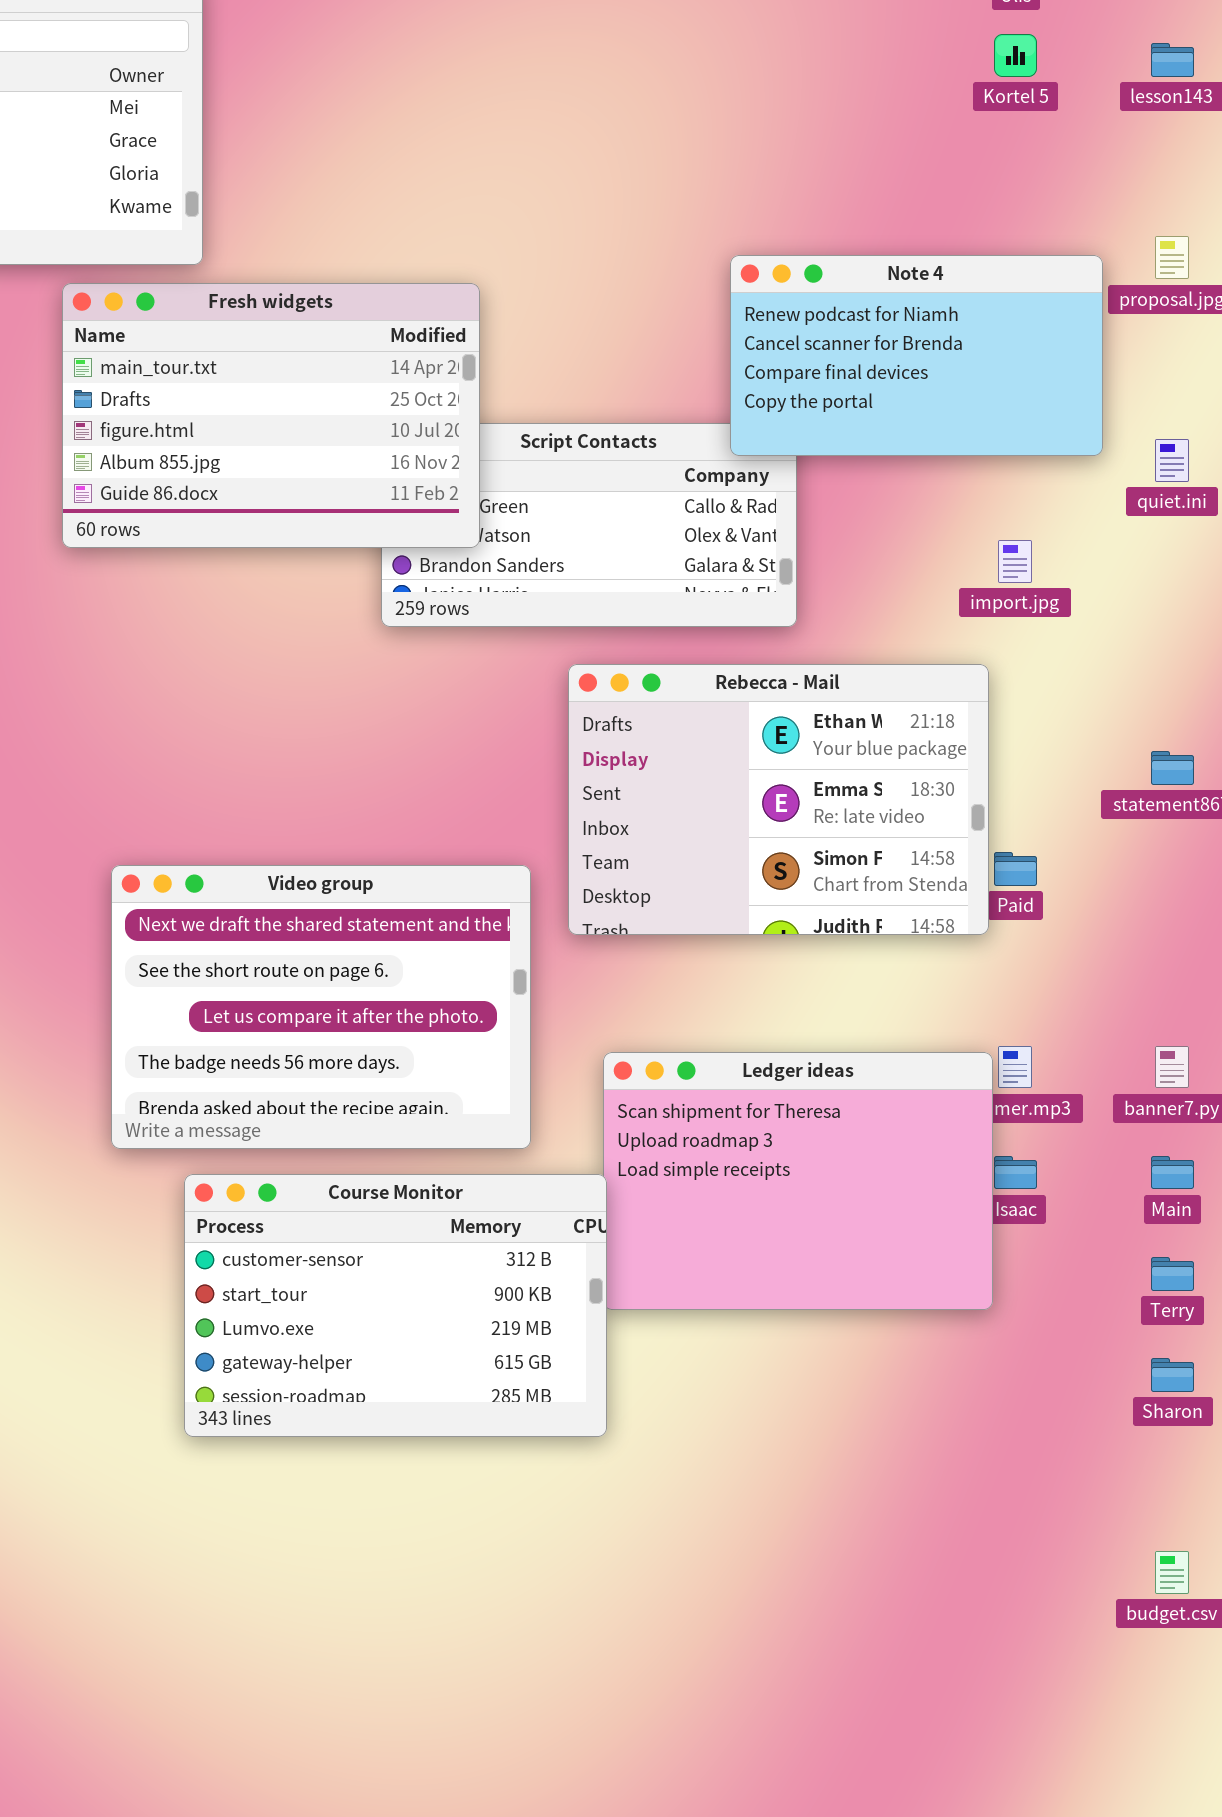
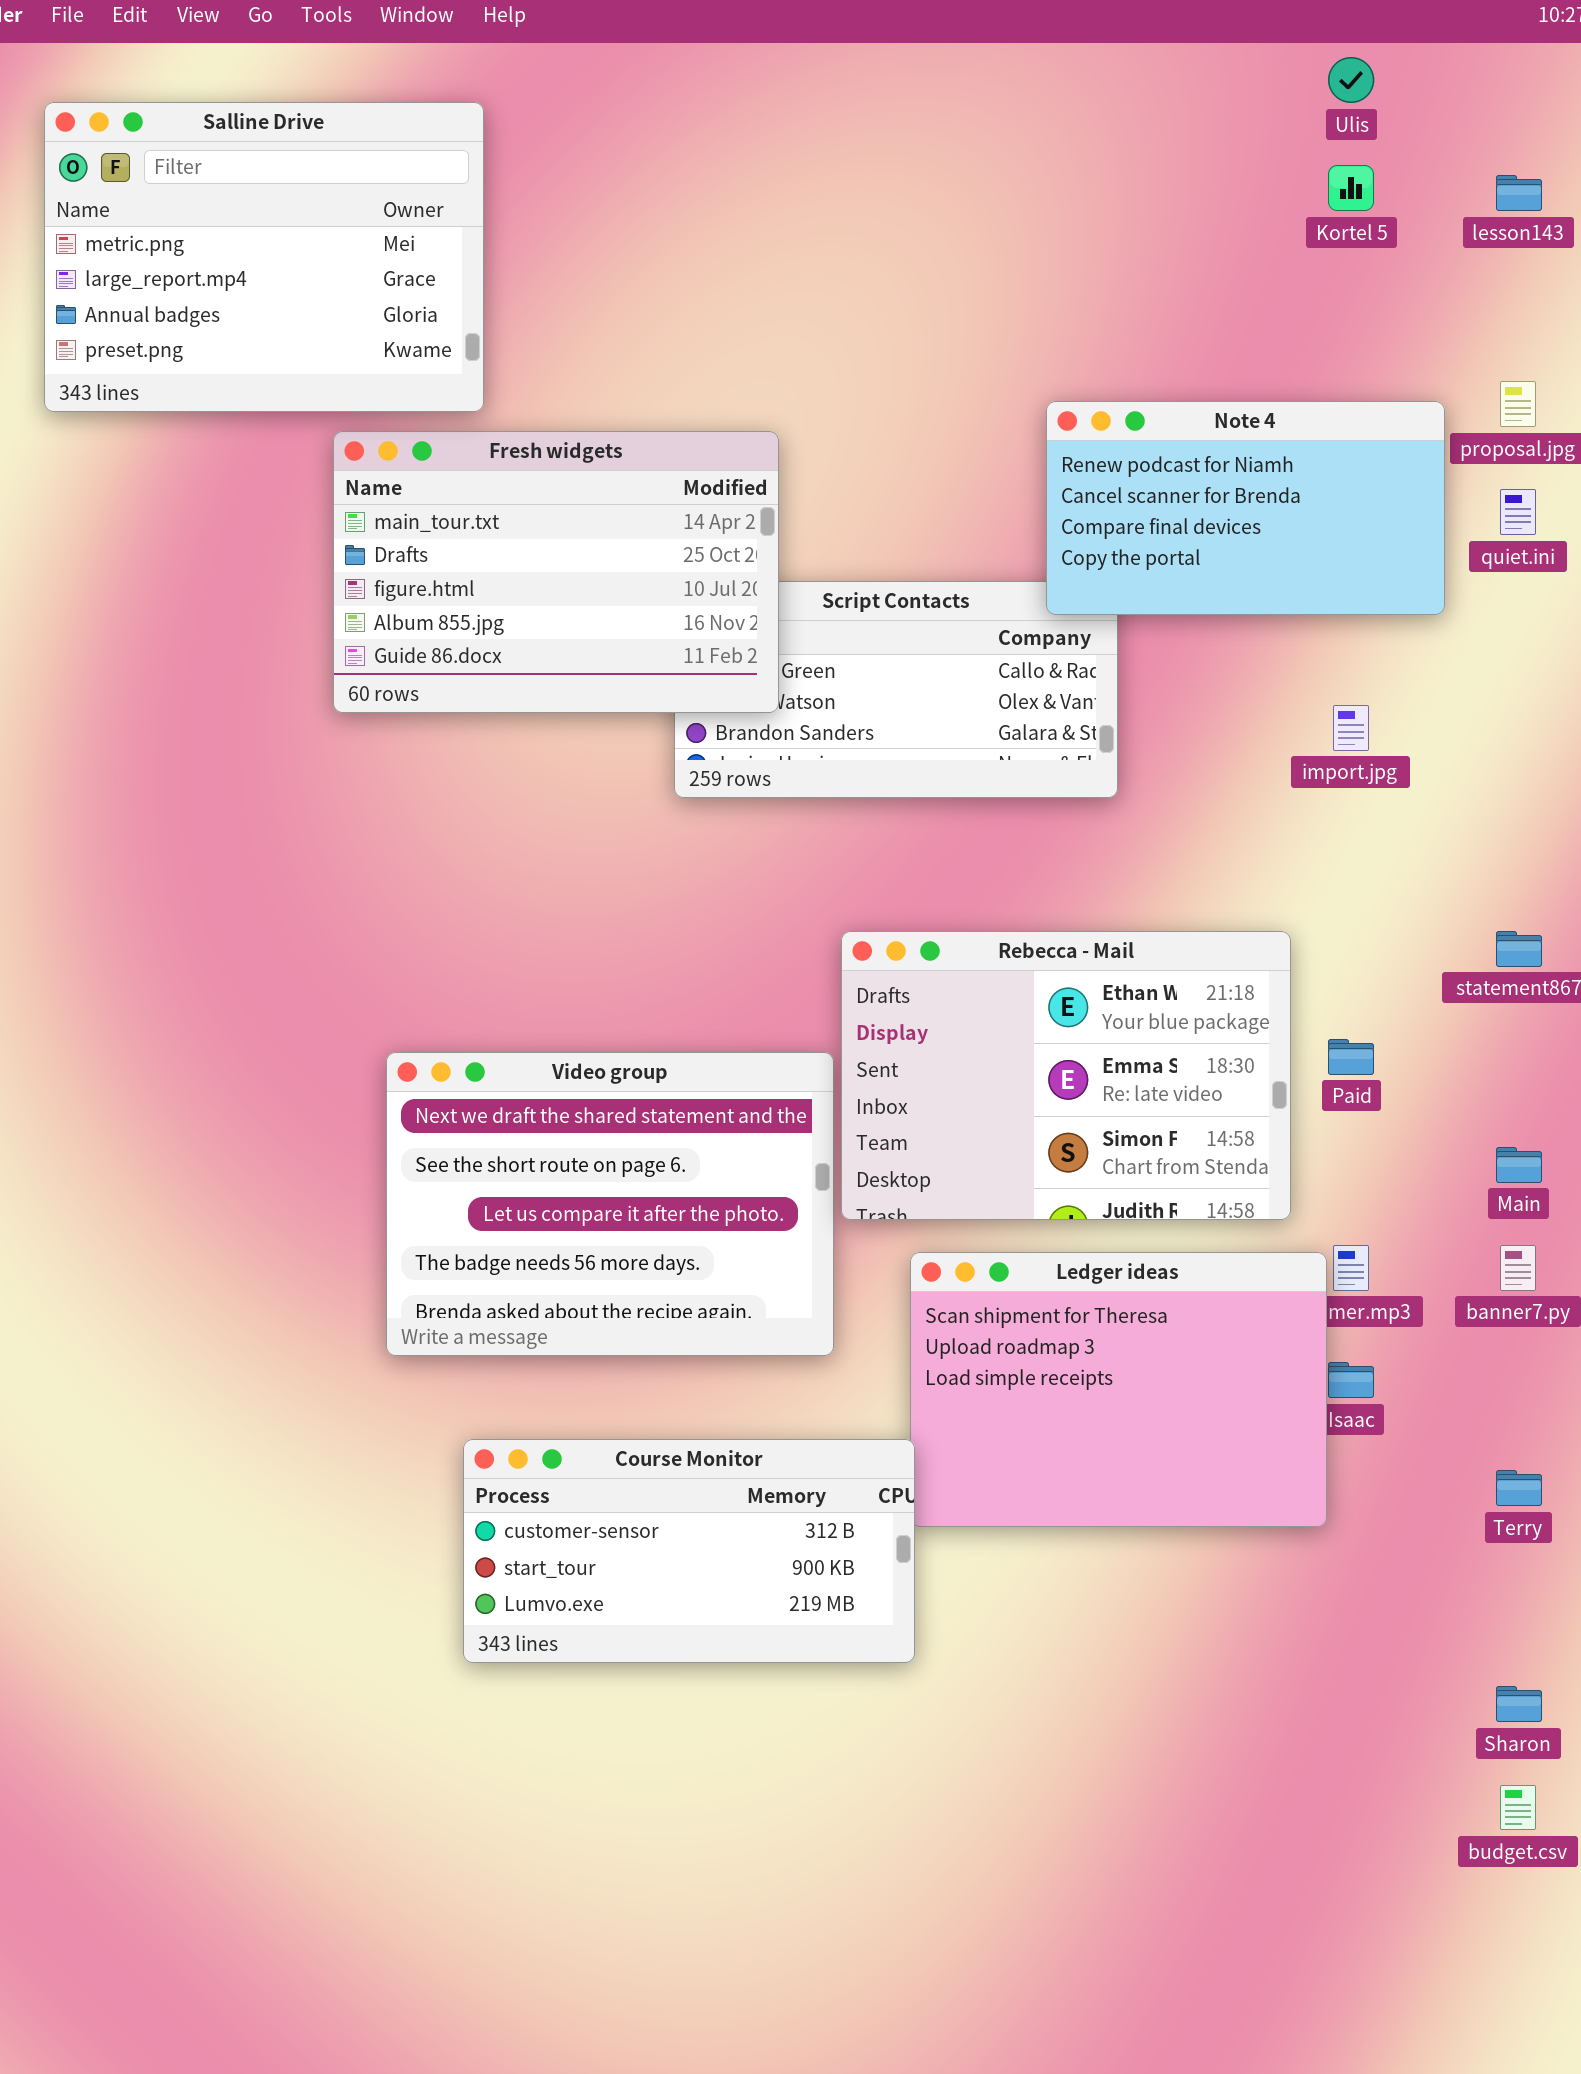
quiet.ini: [1155,439,1189,482] -> [1500,489,1536,535], moved
Rebecca - Mail: [568,664,989,935] -> [841,931,1291,1220], moved
Main: [1151,1156,1194,1189] -> [1496,1147,1542,1183], moved
Course Monitor: [184,1174,607,1437] -> [463,1439,915,1663], resized
Sharon: [1151,1358,1194,1392] -> [1496,1686,1542,1722], moved

